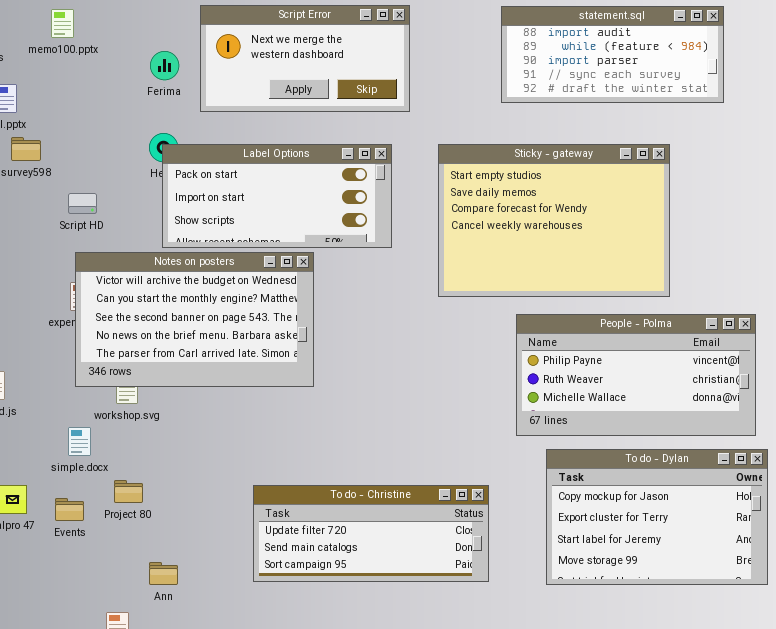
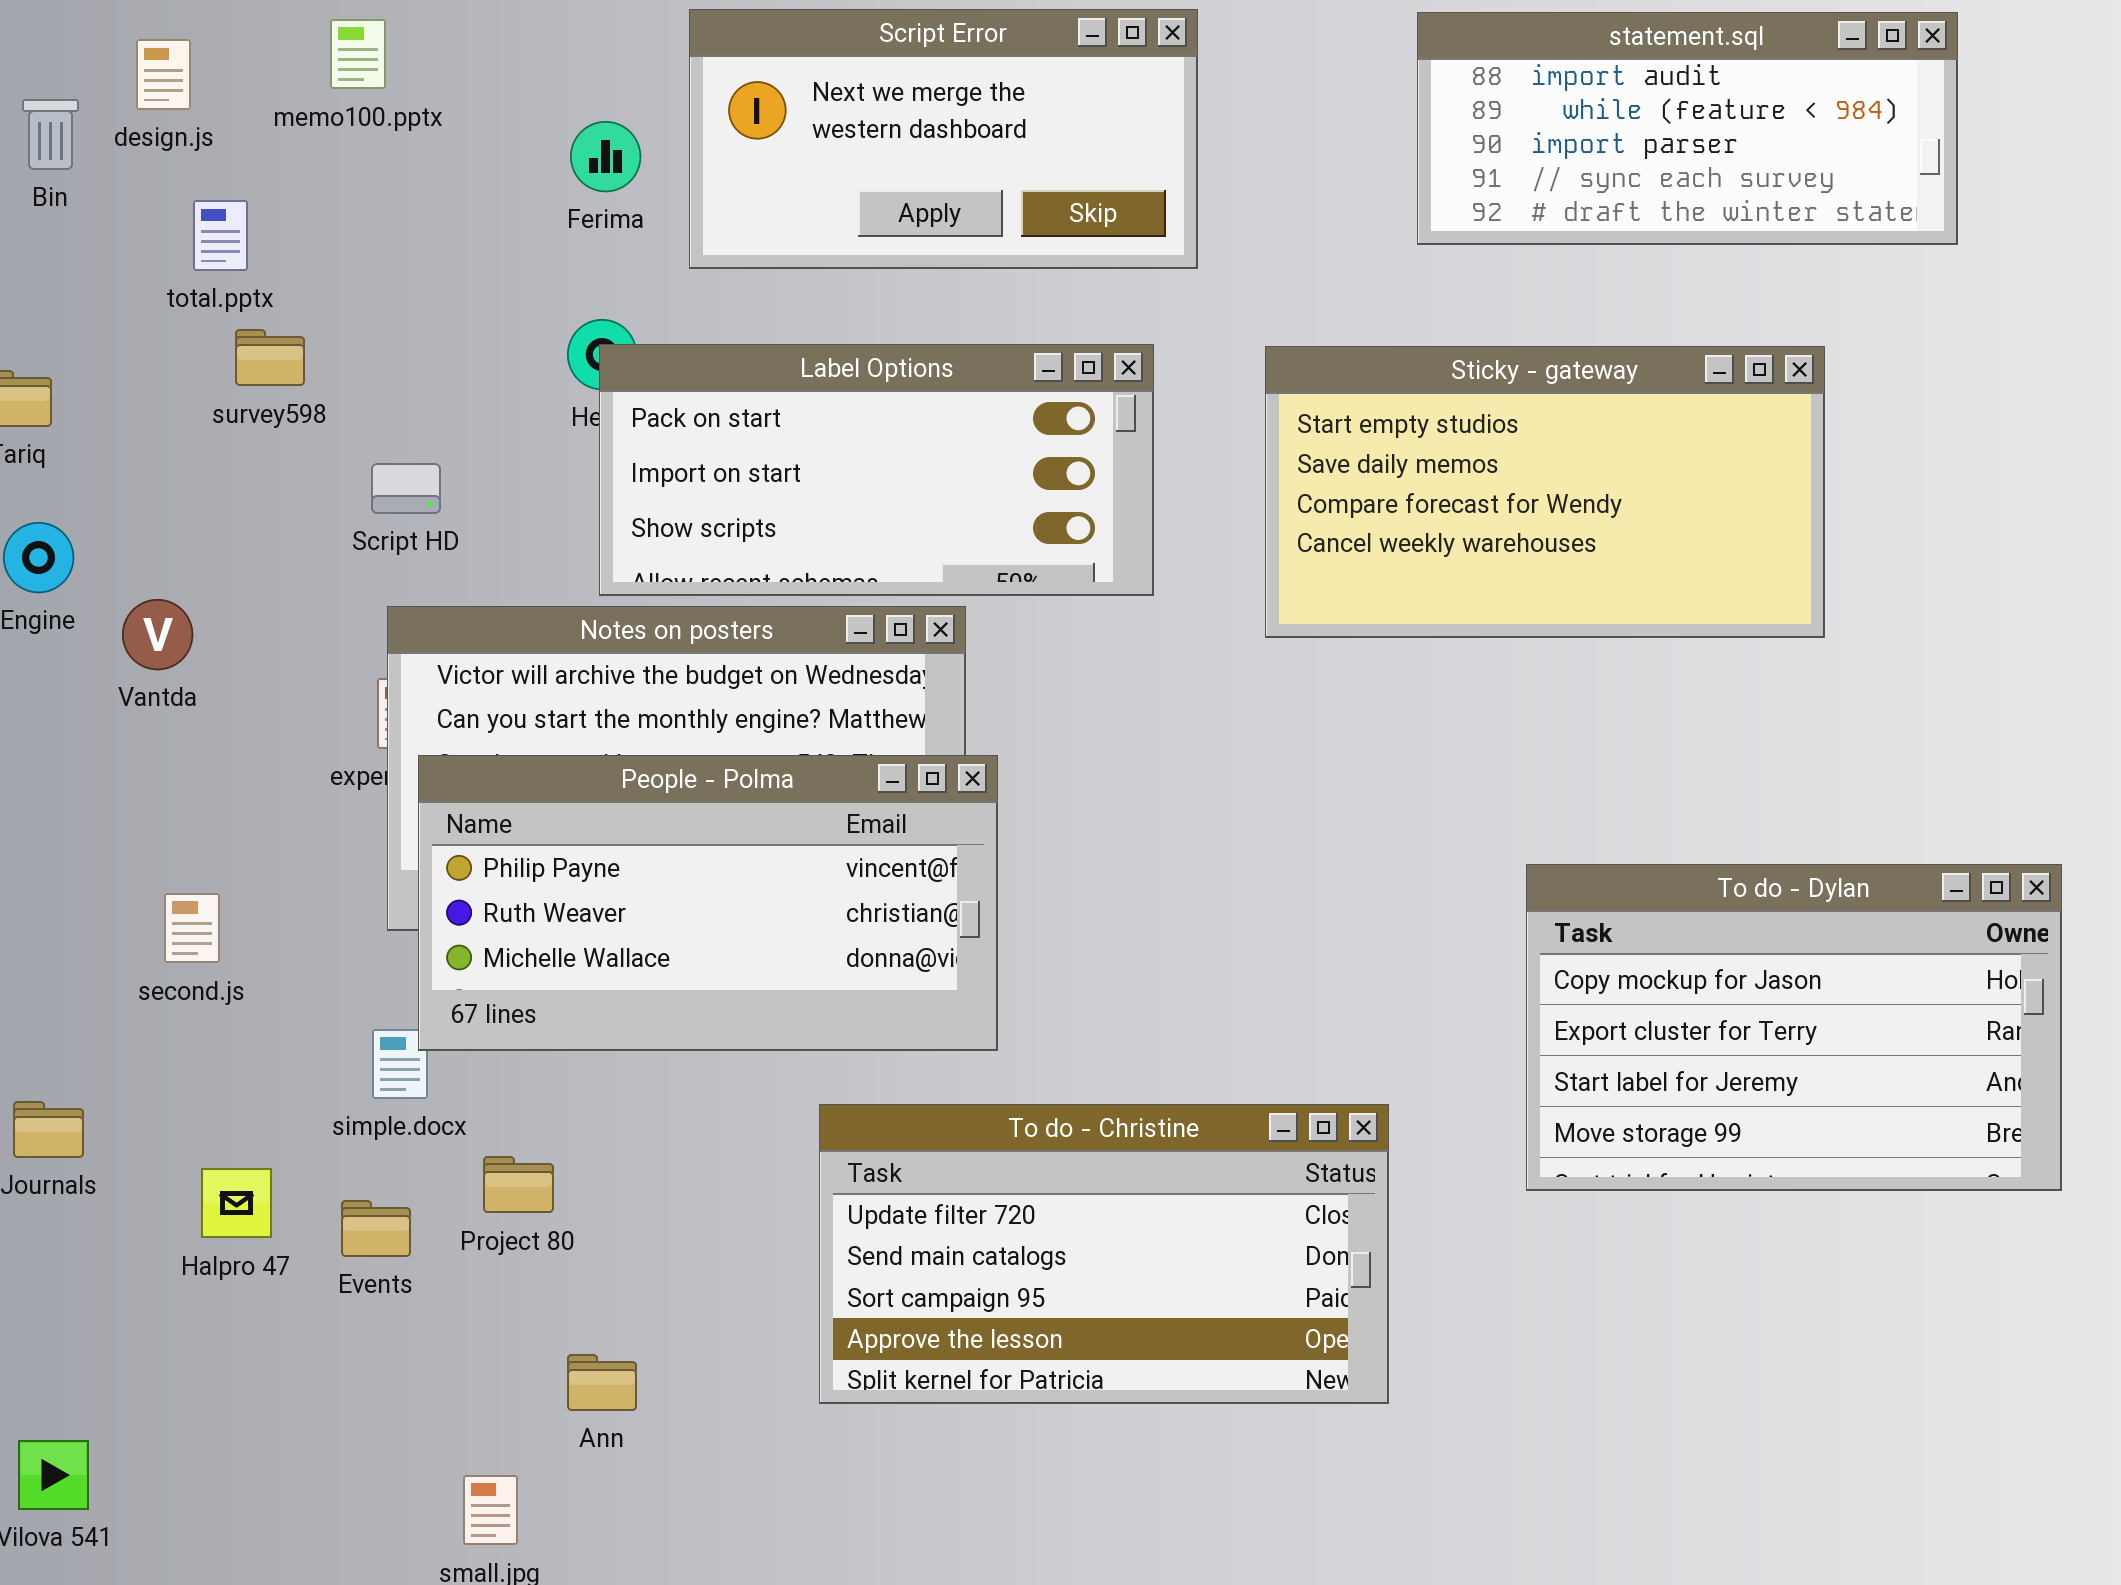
Sticky - gateway: [438,144,670,297] -> [1265,346,1825,638], resized
People - Polma: [516,314,756,436] -> [418,755,998,1051], moved
To do - Dylan: [546,449,768,585] -> [1526,864,2062,1191], moved
To do - Christine: [253,485,489,582] -> [819,1104,1389,1404], resized

